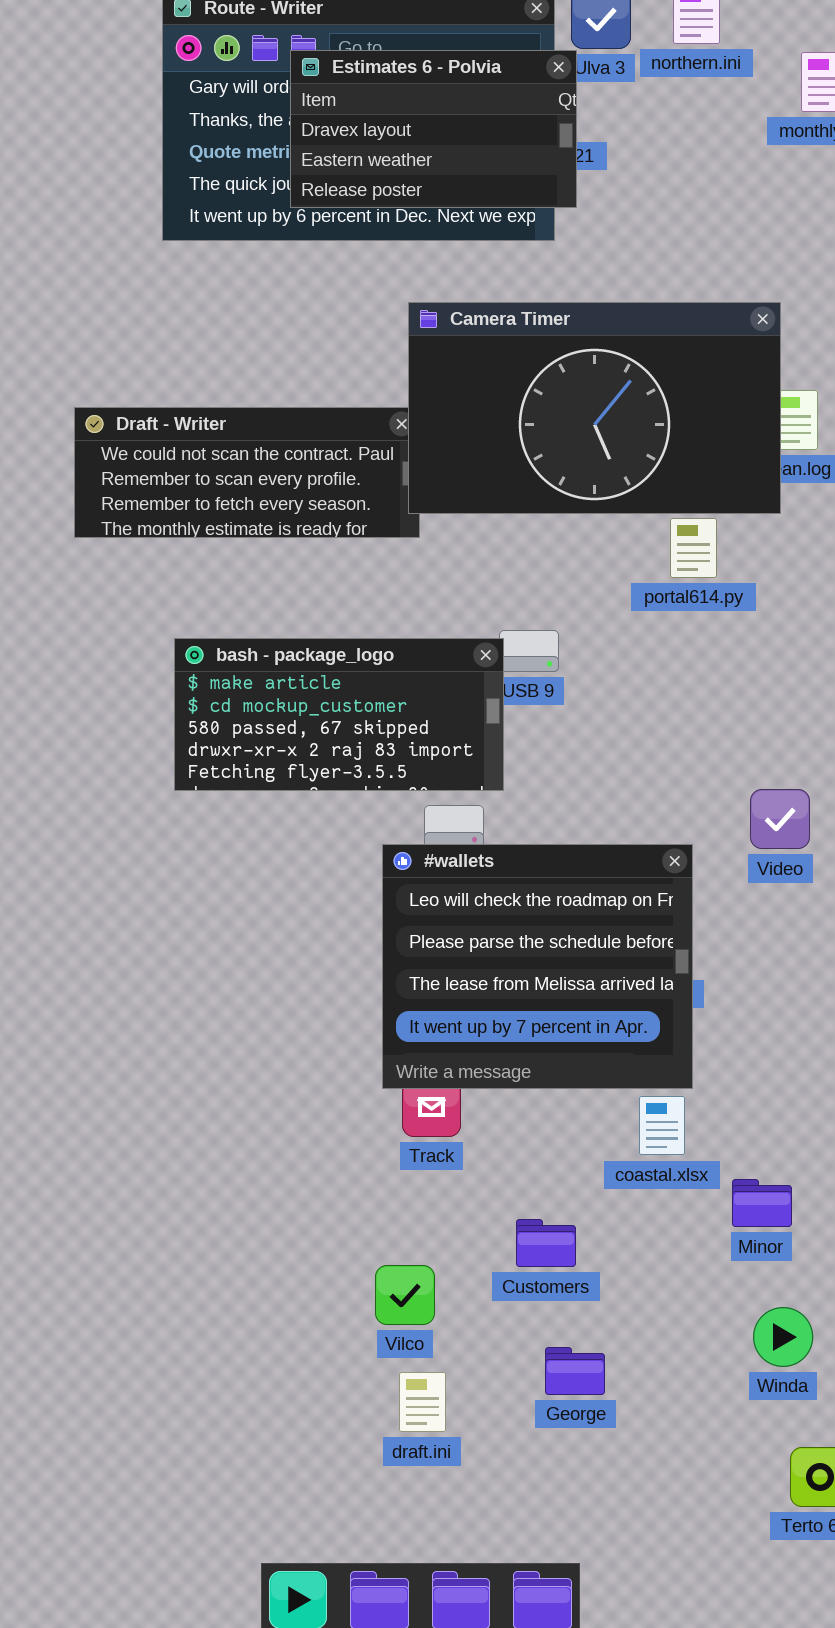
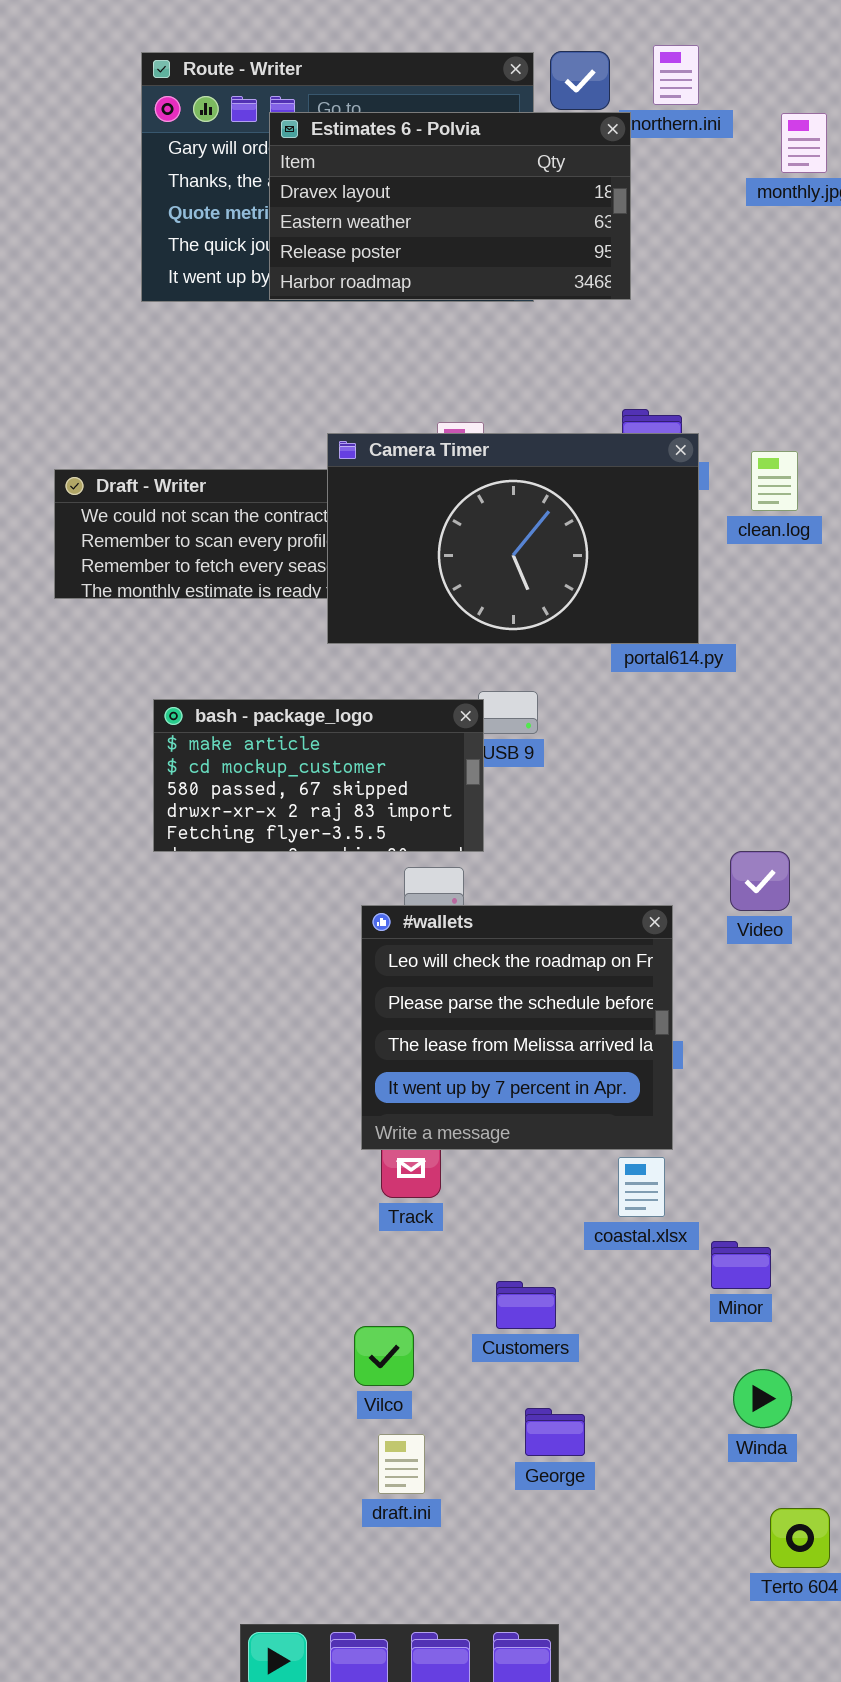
Estimates 6 - Polvia: [290,50,577,208] -> [269,112,631,300], resized
Camera Timer: [408,302,781,514] -> [327,433,699,644], moved

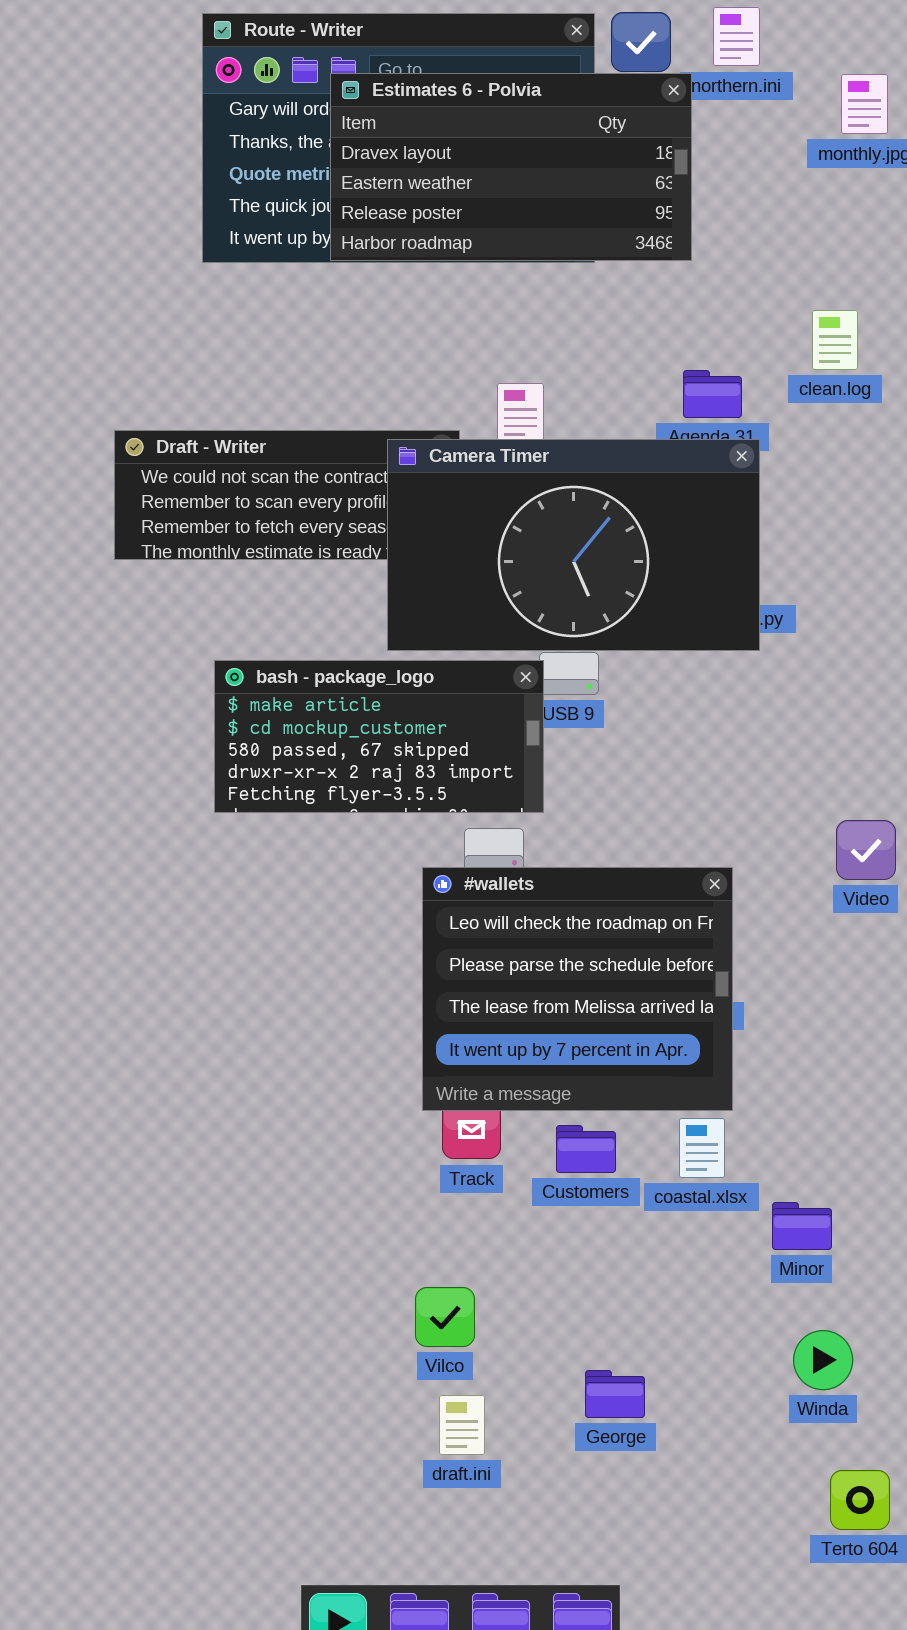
Camera Timer: [327,433,699,644] -> [387,439,760,651], moved
clean.log: [751,451,798,511] -> [812,310,858,370], moved
Video: [730,851,790,911] -> [836,820,896,880], moved
Customers: [496,1281,556,1329] -> [556,1125,616,1173], moved

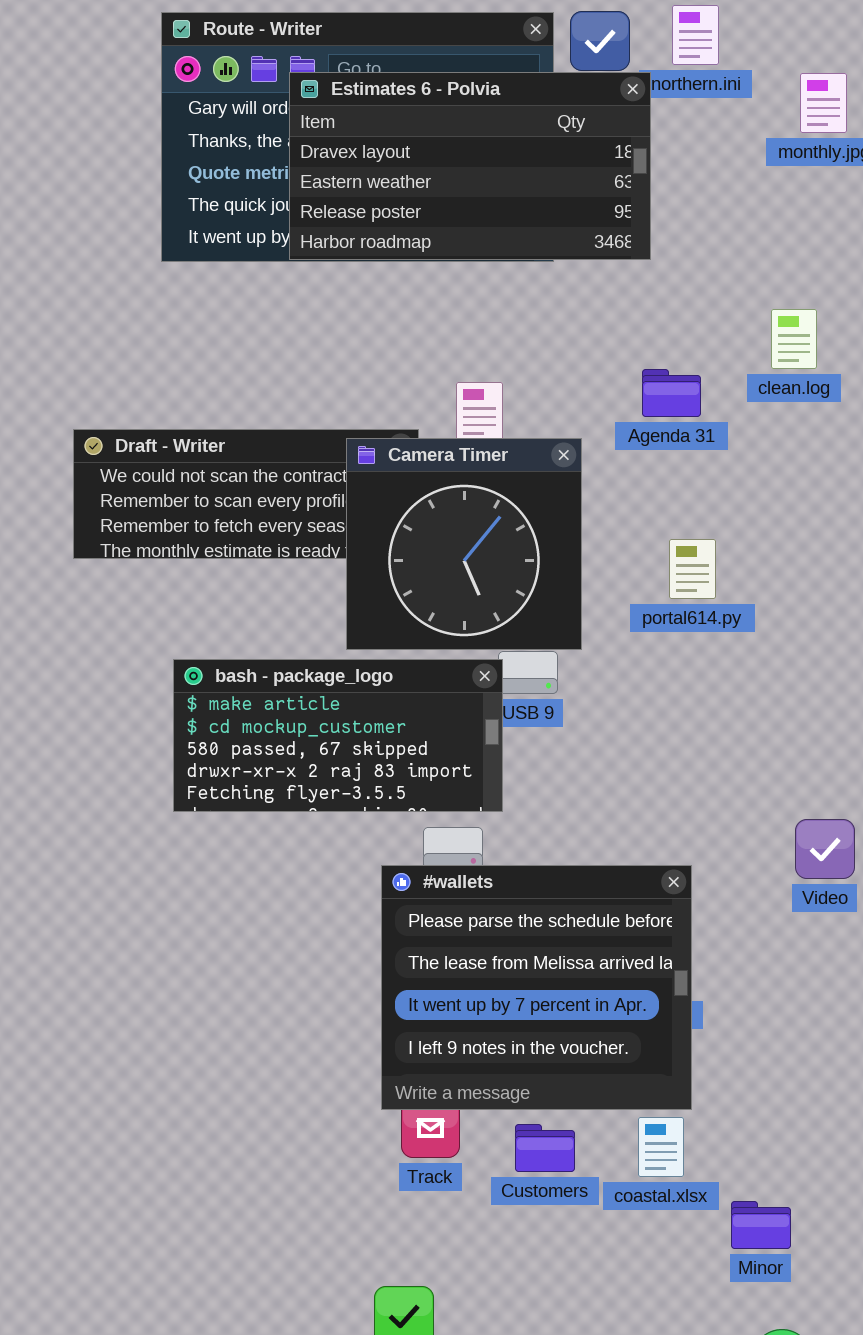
Camera Timer: [387,439,760,651] -> [346,438,582,650], resized
#wallets: [422,867,733,1111] -> [381,865,692,1110], scrolled down 1 row

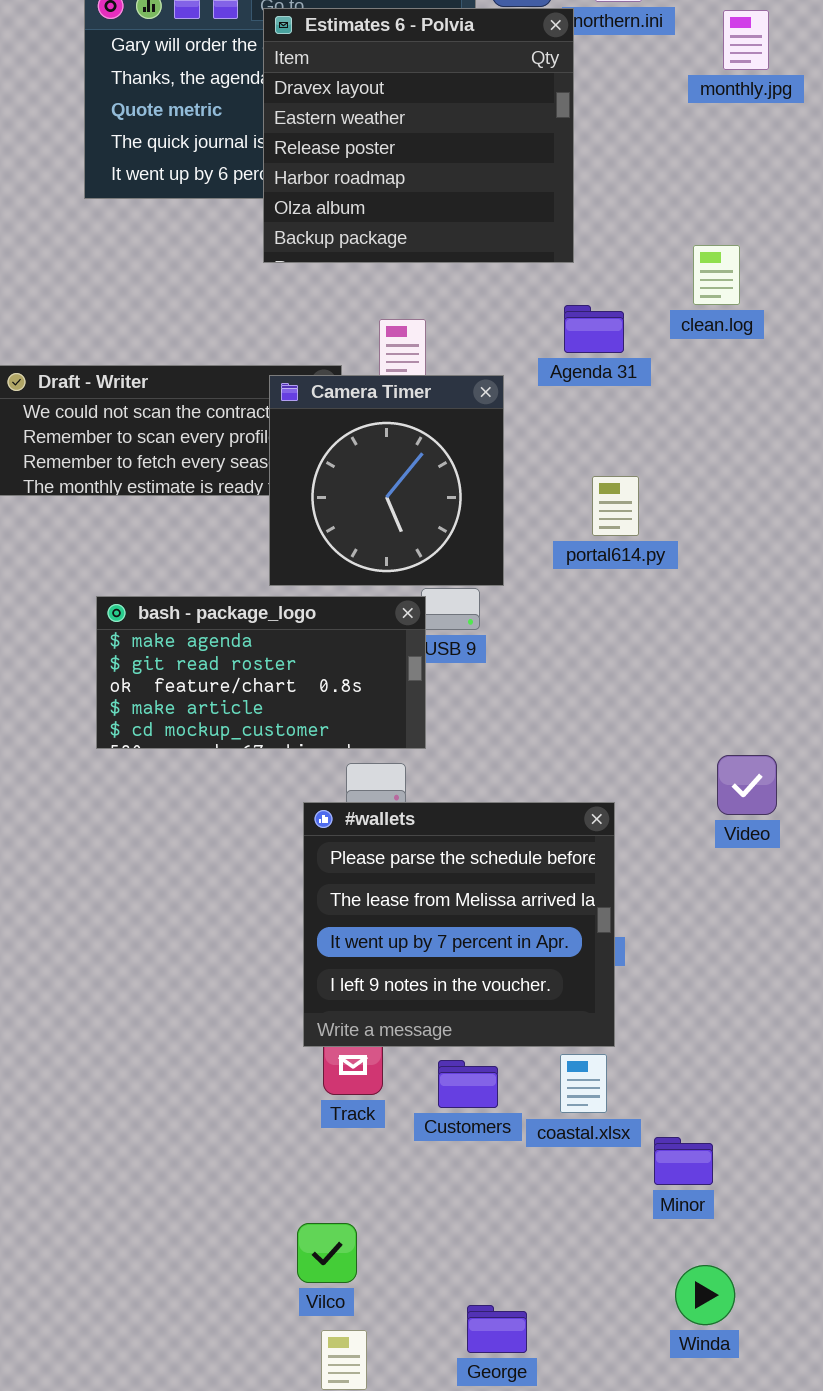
Estimates 6 - Polvia: [289,72,651,260] -> [263,8,574,263], resized
bash - package_logo: [173,659,503,812] -> [96,596,426,749], scrolled up 3 rows

